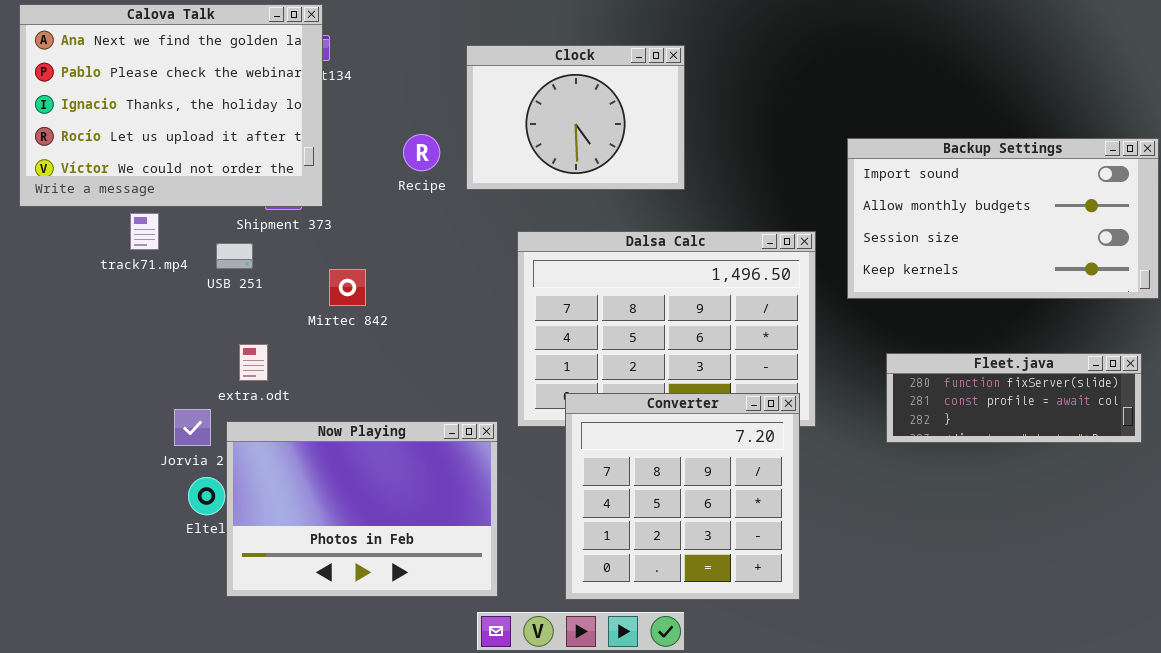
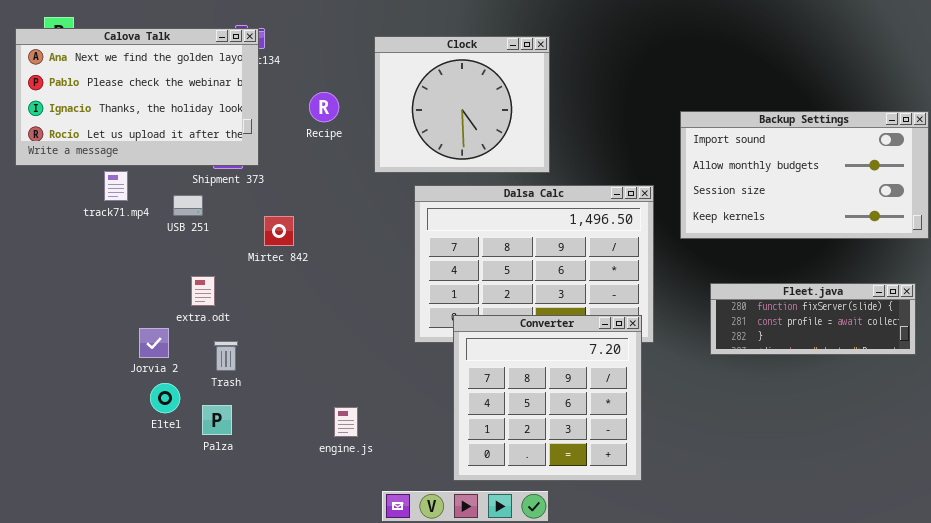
Calova Talk: [19,4,323,207] -> [15,28,259,166], resized
Clock: [466,45,685,190] -> [374,36,550,173], resized
Recipe: [403,134,440,171] -> [309,92,339,122], moved
Now Playing: [226,421,498,597] -> none, closed

